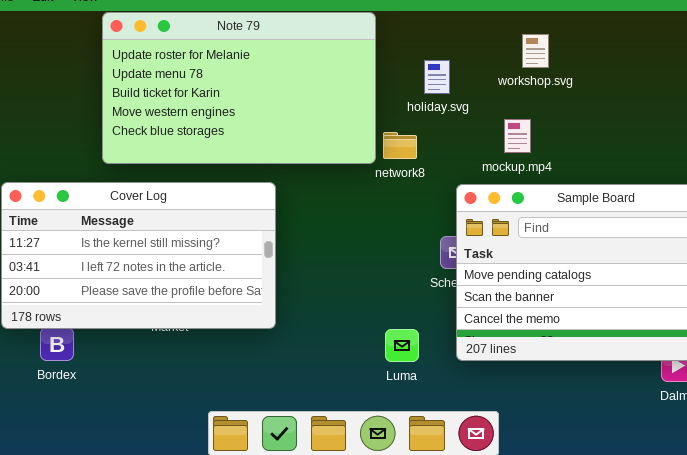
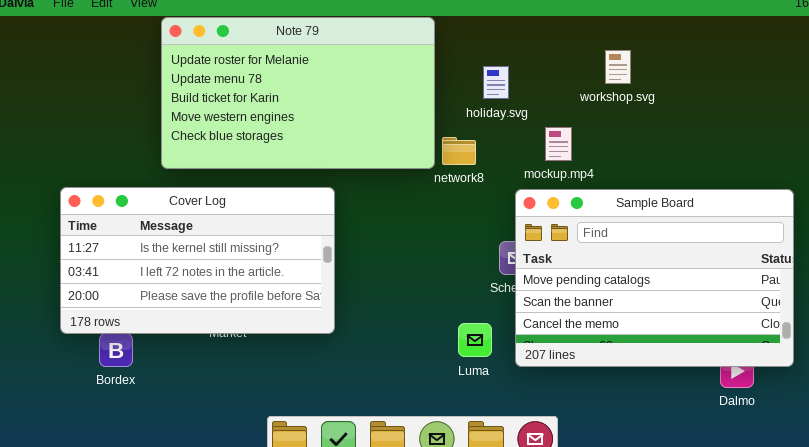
workshop.svg: [522,34,549,68] -> [605,50,631,84], moved
mockup.mp4: [504,119,531,153] -> [545,127,572,161], moved
Luma: [385,329,419,362] -> [458,323,492,357], moved

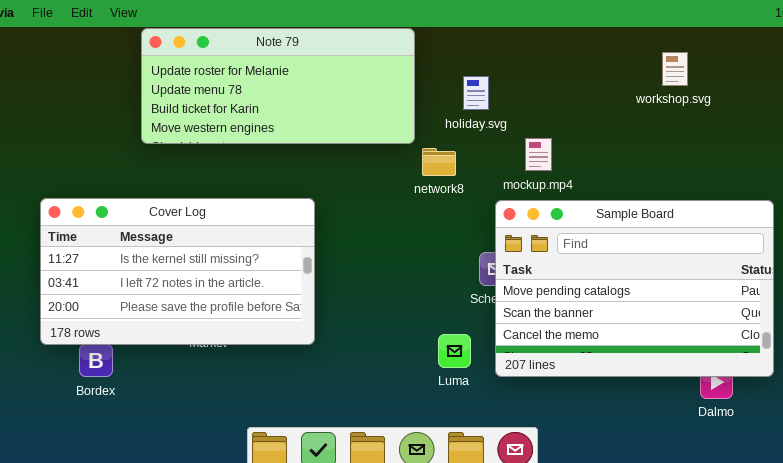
Note 79: [161,17,435,169] -> [141,28,415,144], resized
workshop.svg: [605,50,631,84] -> [662,52,688,86], moved

